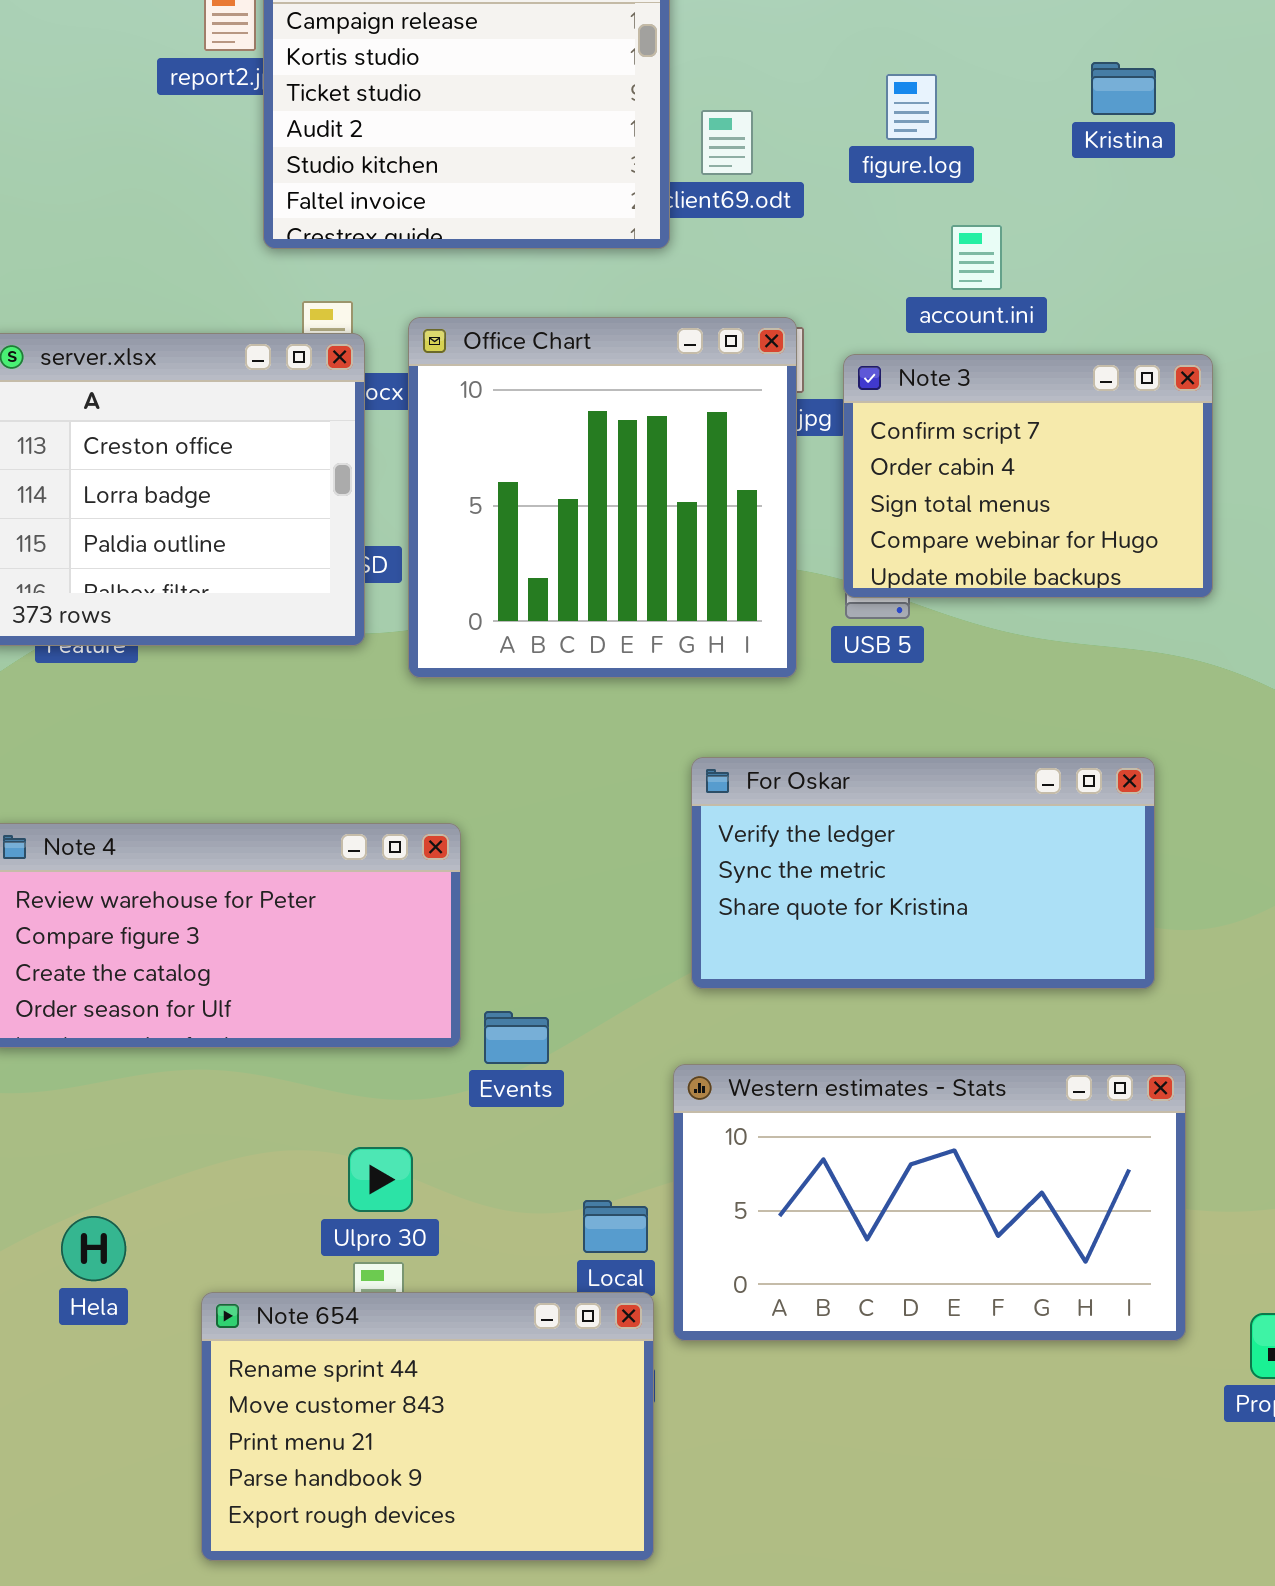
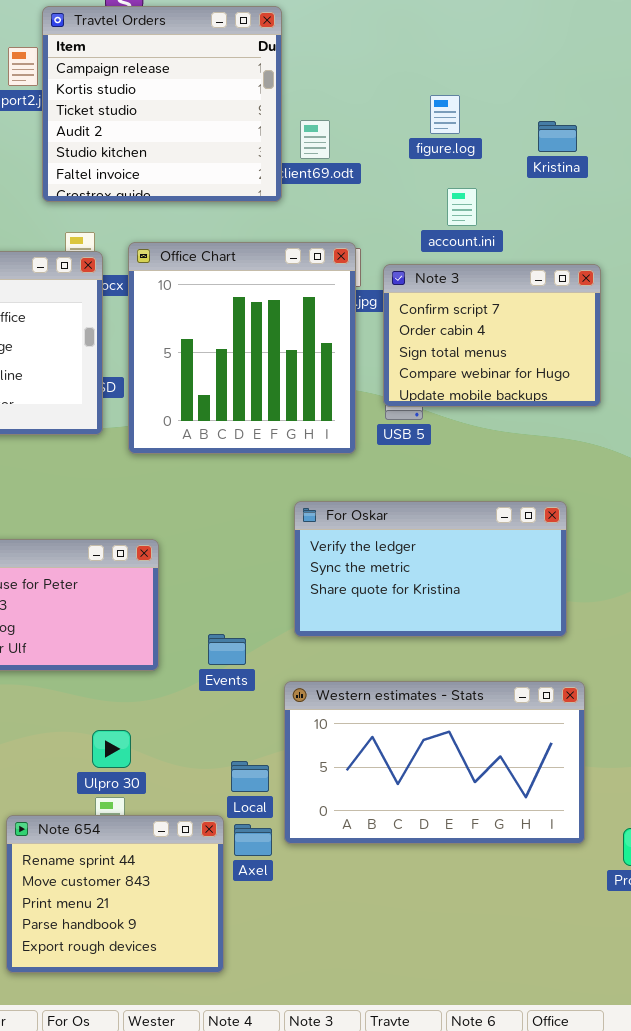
Kristina: [1091,62,1156,115] -> [538,121,577,152], moved
figure.log: [886,74,937,140] -> [430,95,460,134], moved
Events: [484,1011,549,1064] -> [208,634,246,665], moved
Note 654: [201,1292,654,1561] -> [6,815,224,973], resized

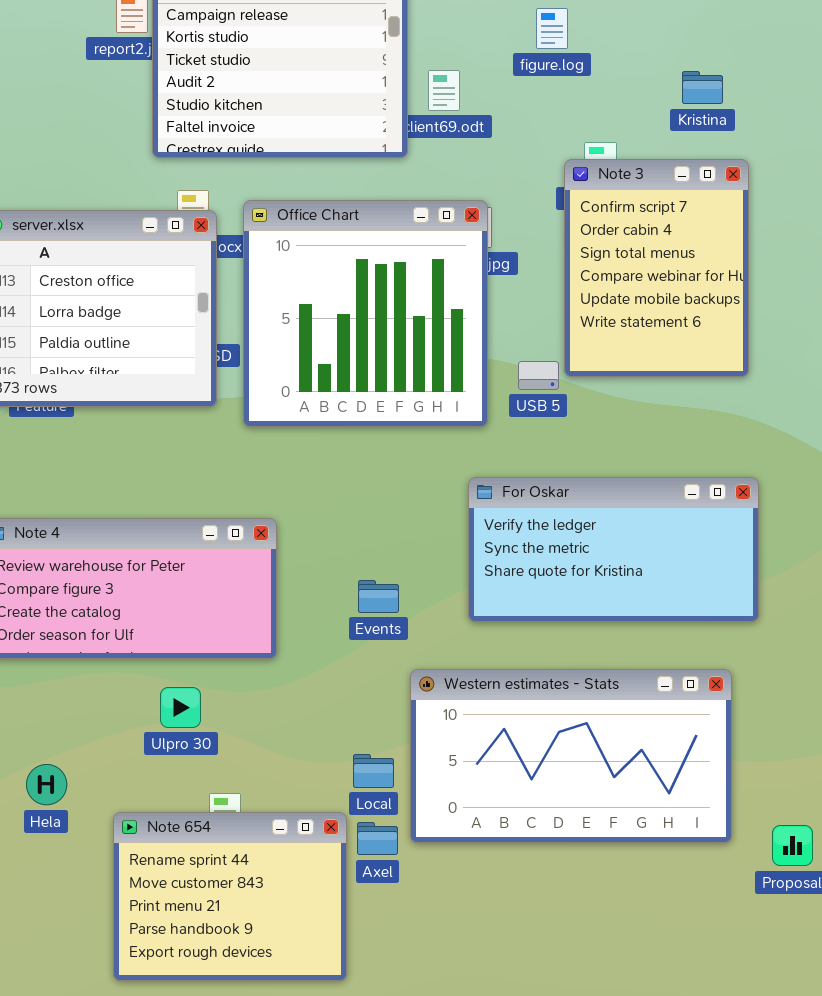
figure.log: [430,95,460,134] -> [536,8,568,49], moved
Note 3: [383,264,601,407] -> [564,159,749,377], resized
For Oskar: [294,501,567,637] -> [468,477,759,622], moved
Events: [208,634,246,665] -> [358,580,399,613], moved
Ulpro 30: [92,730,131,768] -> [160,687,201,728], moved

